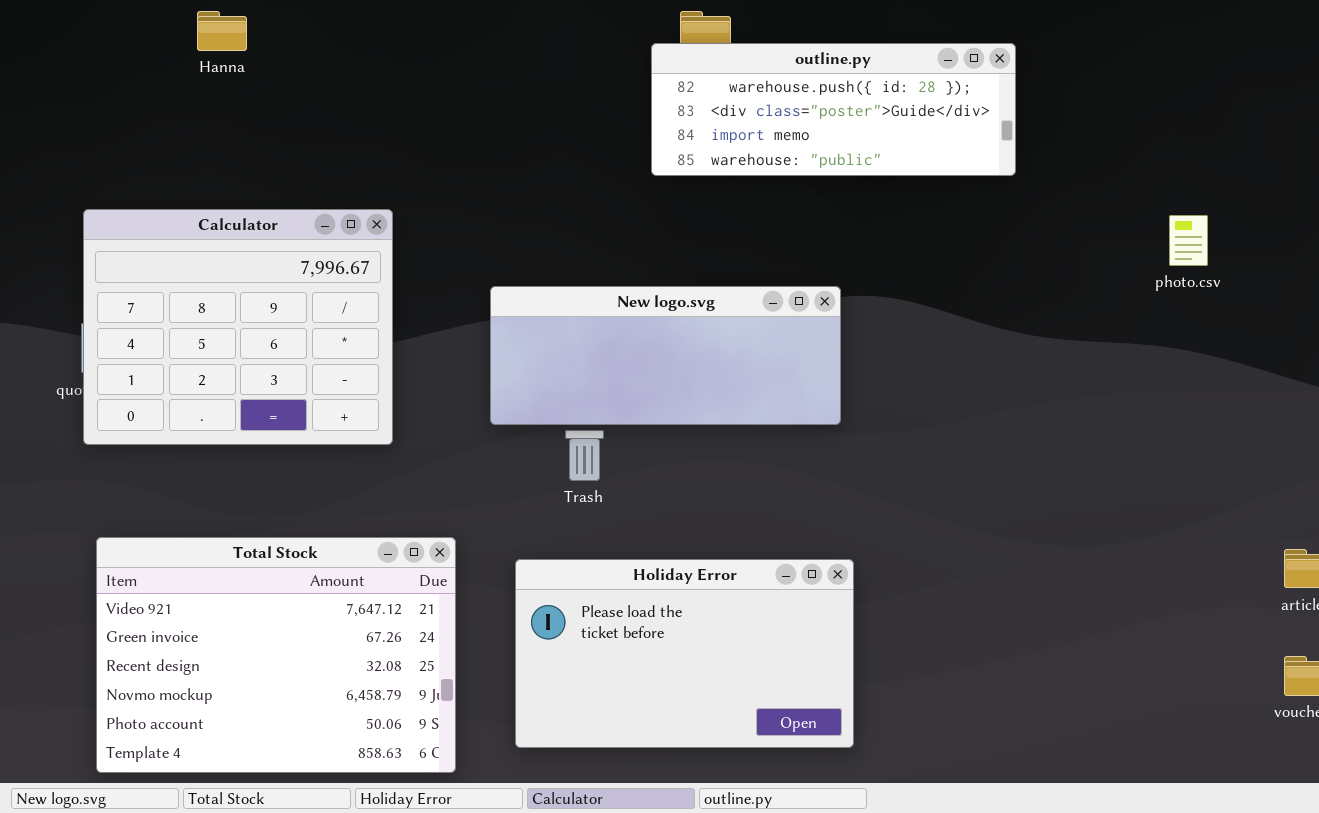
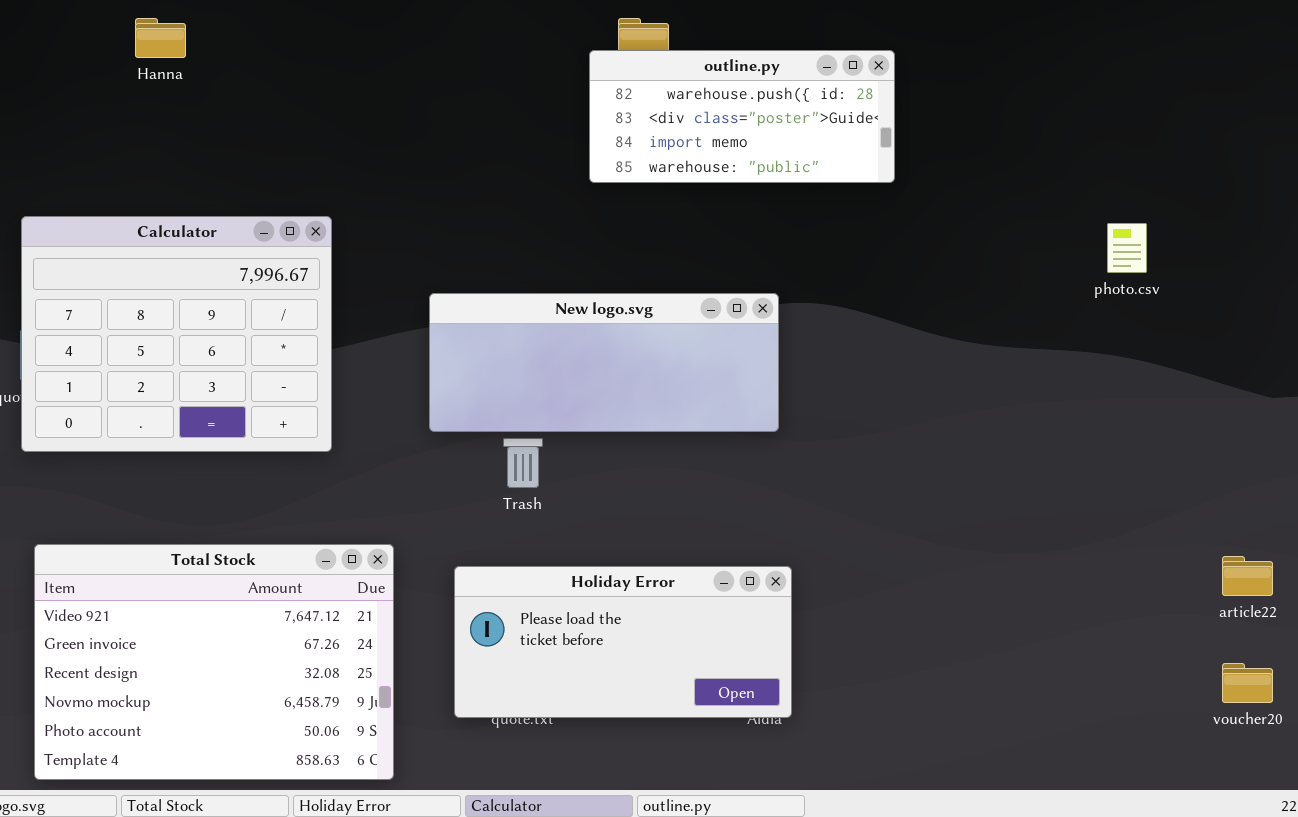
outline.py: [651,43,1016,176] -> [589,50,895,183], resized
Holiday Error: [515,559,854,748] -> [454,566,792,718], resized

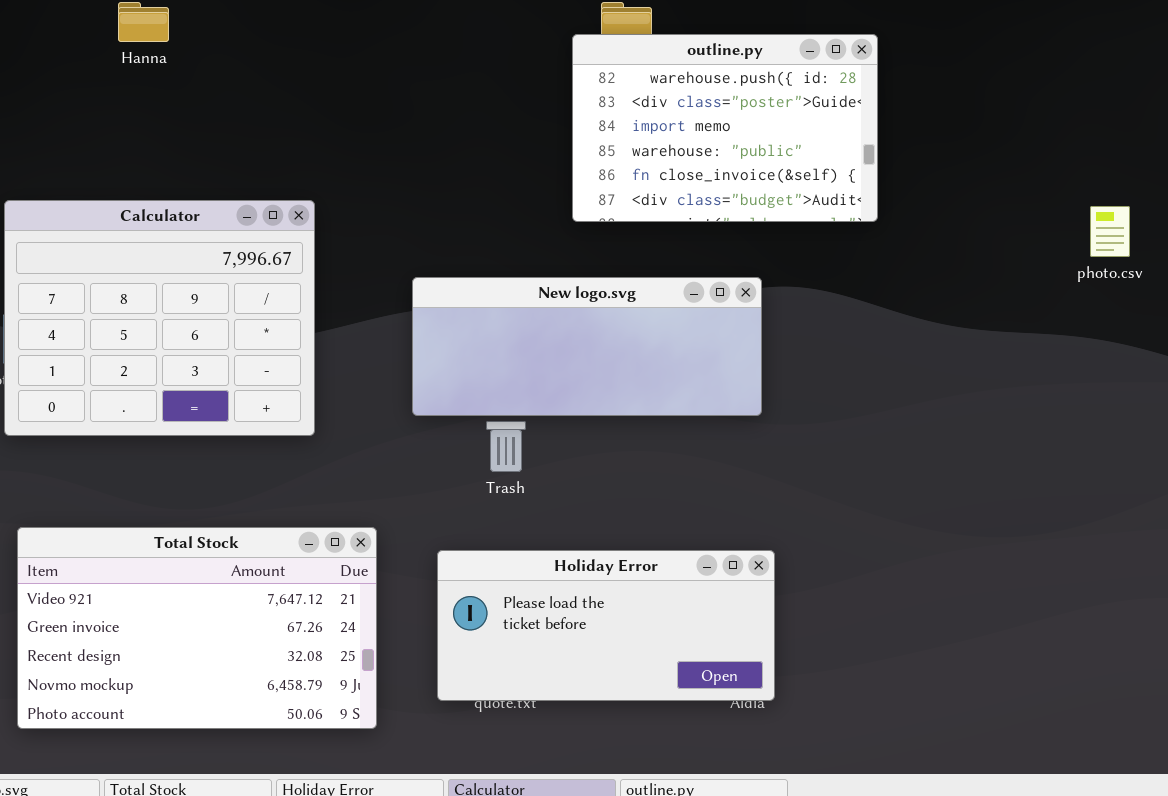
outline.py: [589,50,895,183] -> [572,34,878,222], resized
Total Stock: [34,544,394,780] -> [17,527,377,729], resized

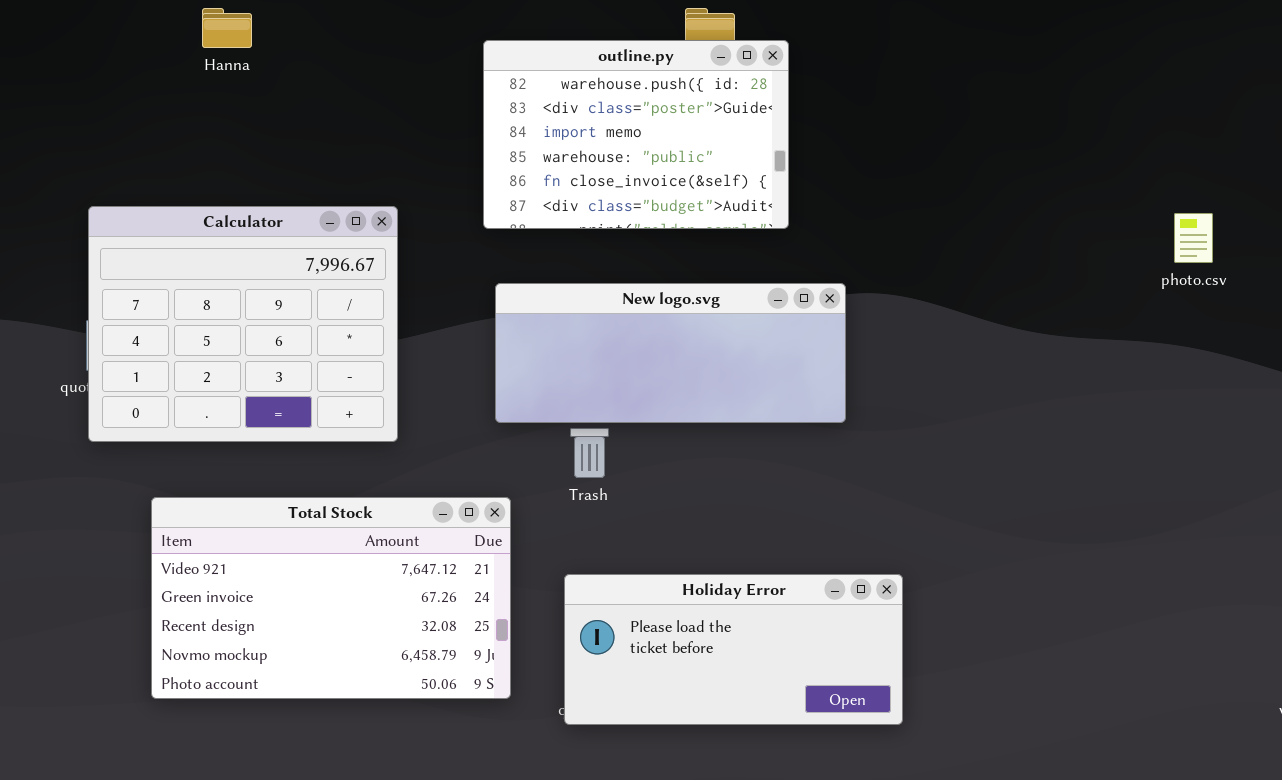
outline.py: [572,34,878,222] -> [483,40,789,229], moved
Total Stock: [17,527,377,729] -> [151,497,511,699], moved
Holiday Error: [437,550,775,701] -> [564,574,903,725], moved

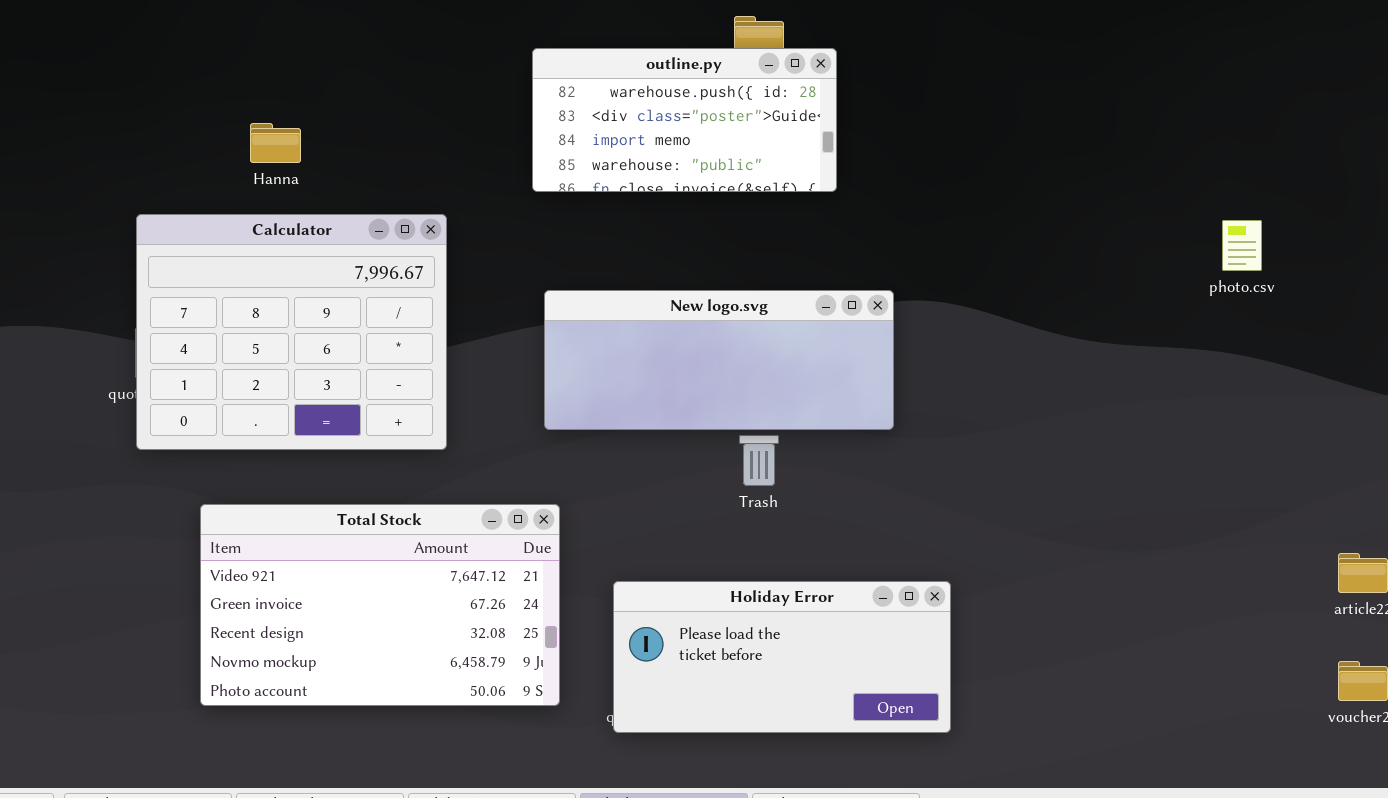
Hanna: [202,8,252,48] -> [250,123,301,163], moved
outline.py: [483,40,789,229] -> [532,48,837,192], resized
Trash: [570,428,609,478] -> [739,435,779,486], moved

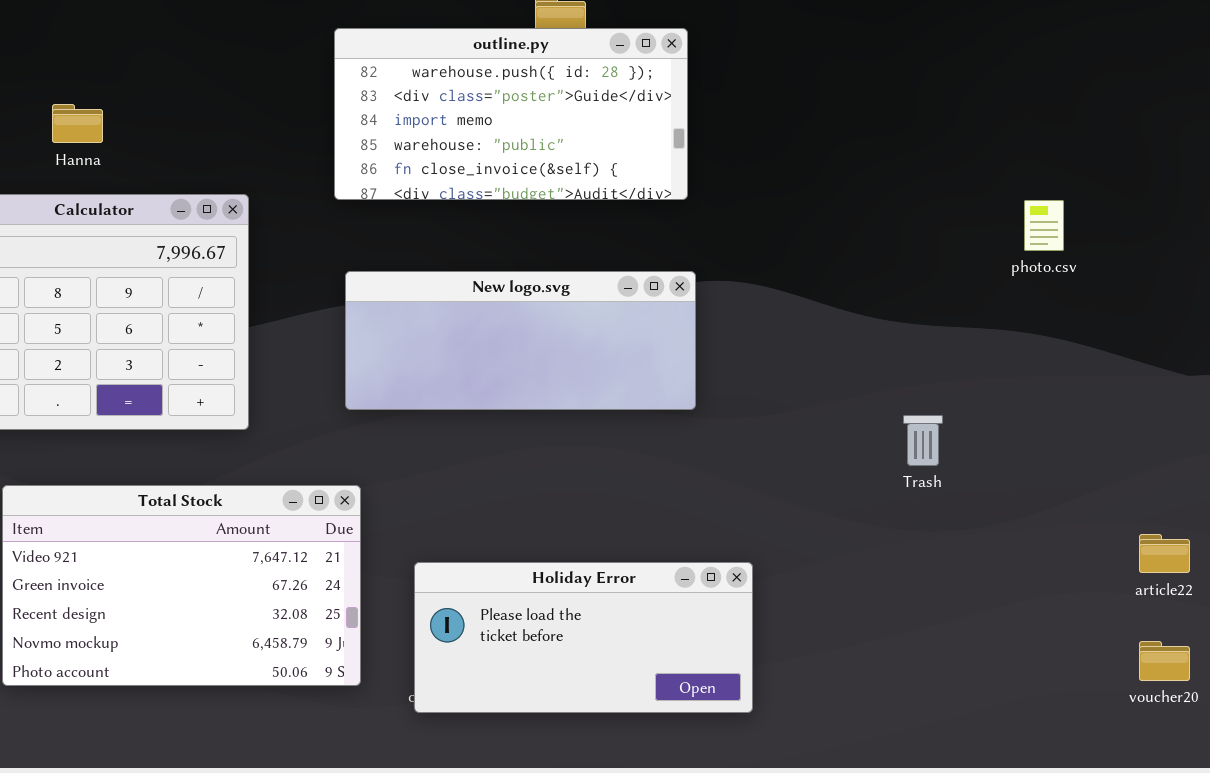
outline.py: [532,48,837,192] -> [334,28,688,200], resized
Trash: [739,435,779,486] -> [903,415,943,466], moved

